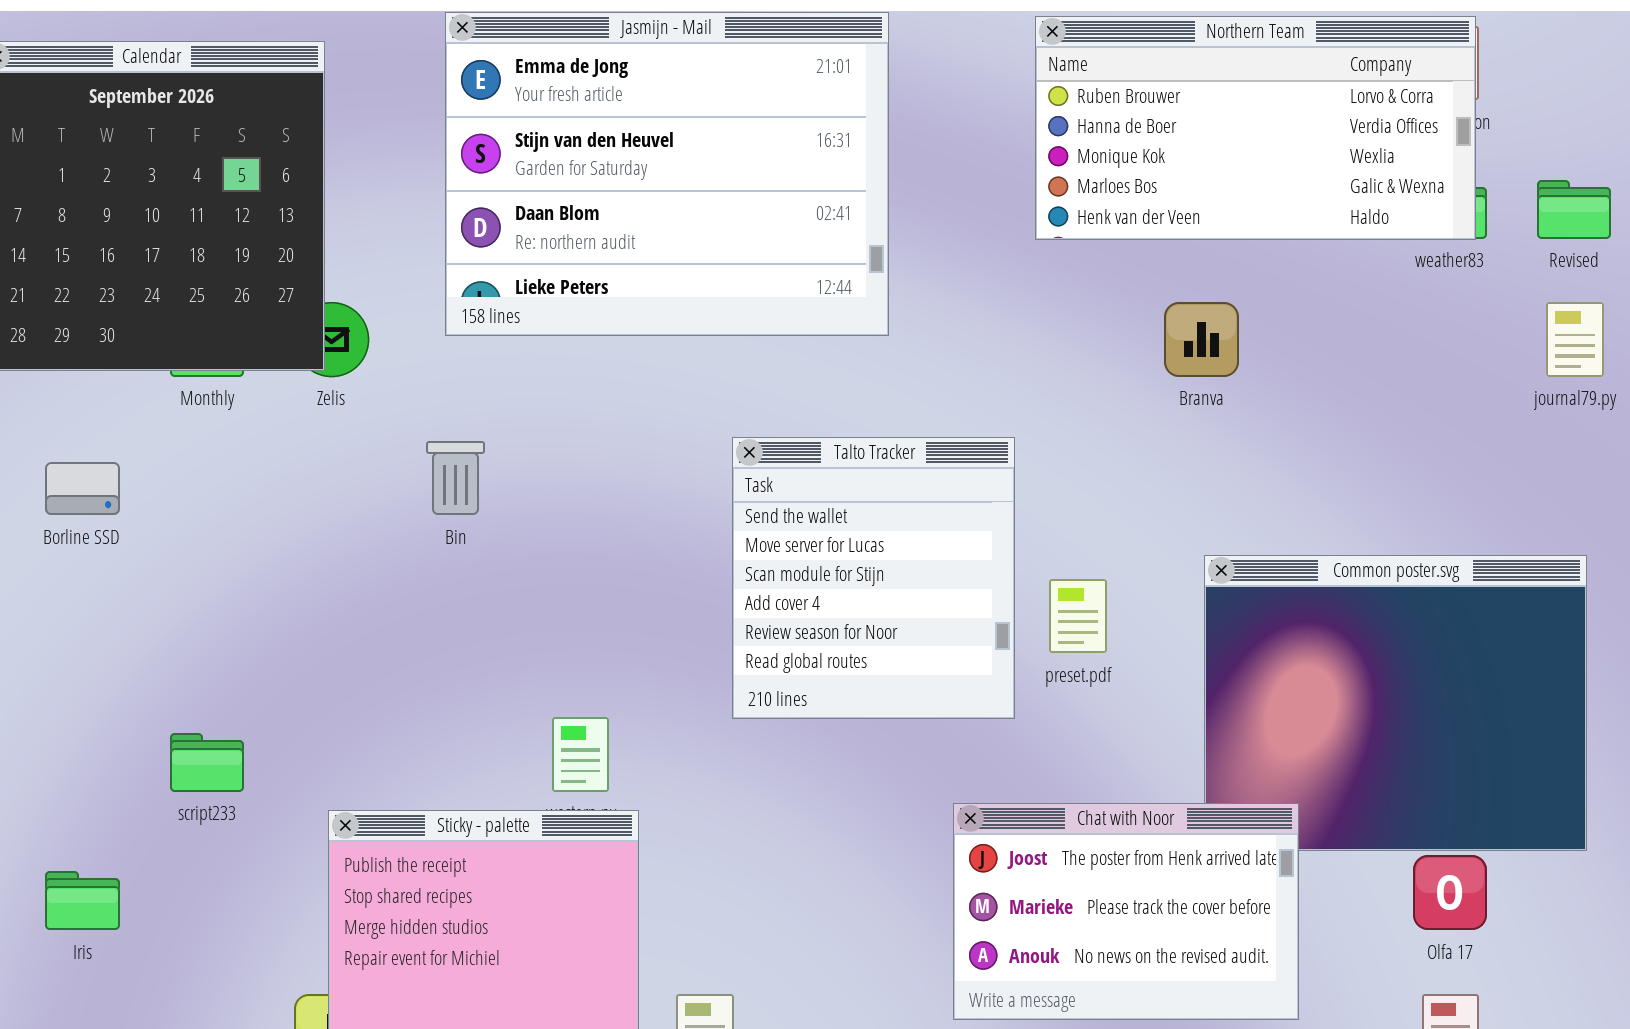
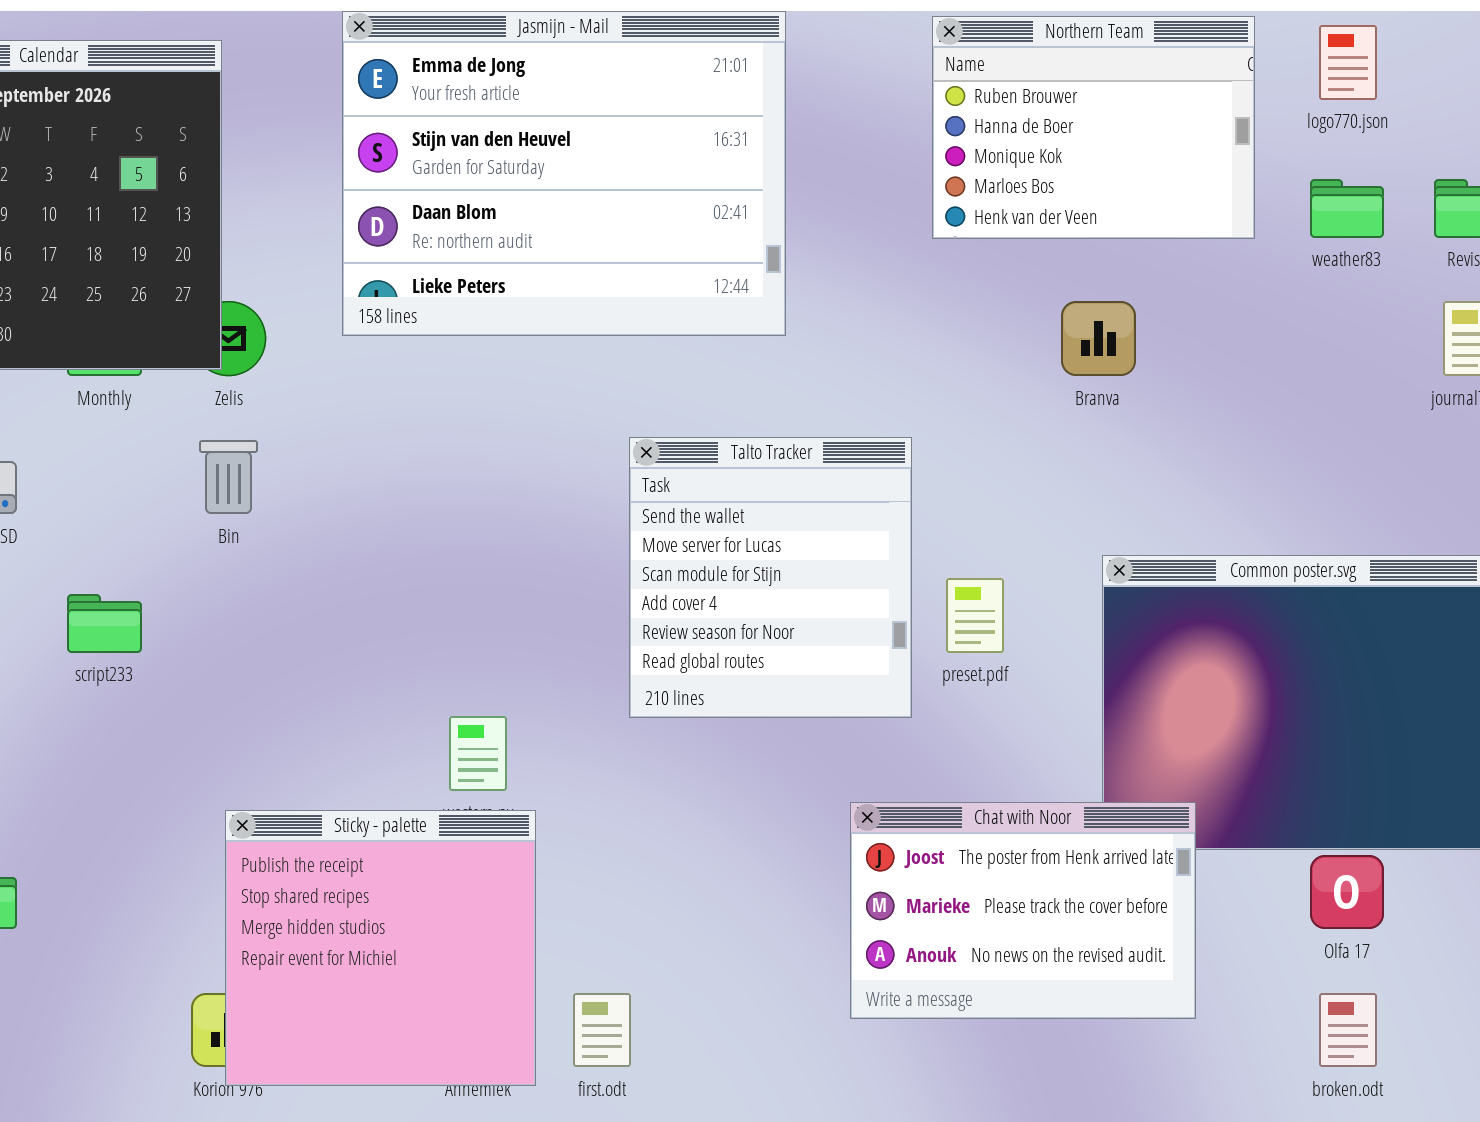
Northern Team: [1035,16,1476,240] -> [932,16,1255,239], resized
Bin: [426,441,485,515] -> [199,440,258,514], moved
script233: [170,733,244,792] -> [67,594,142,653], moved

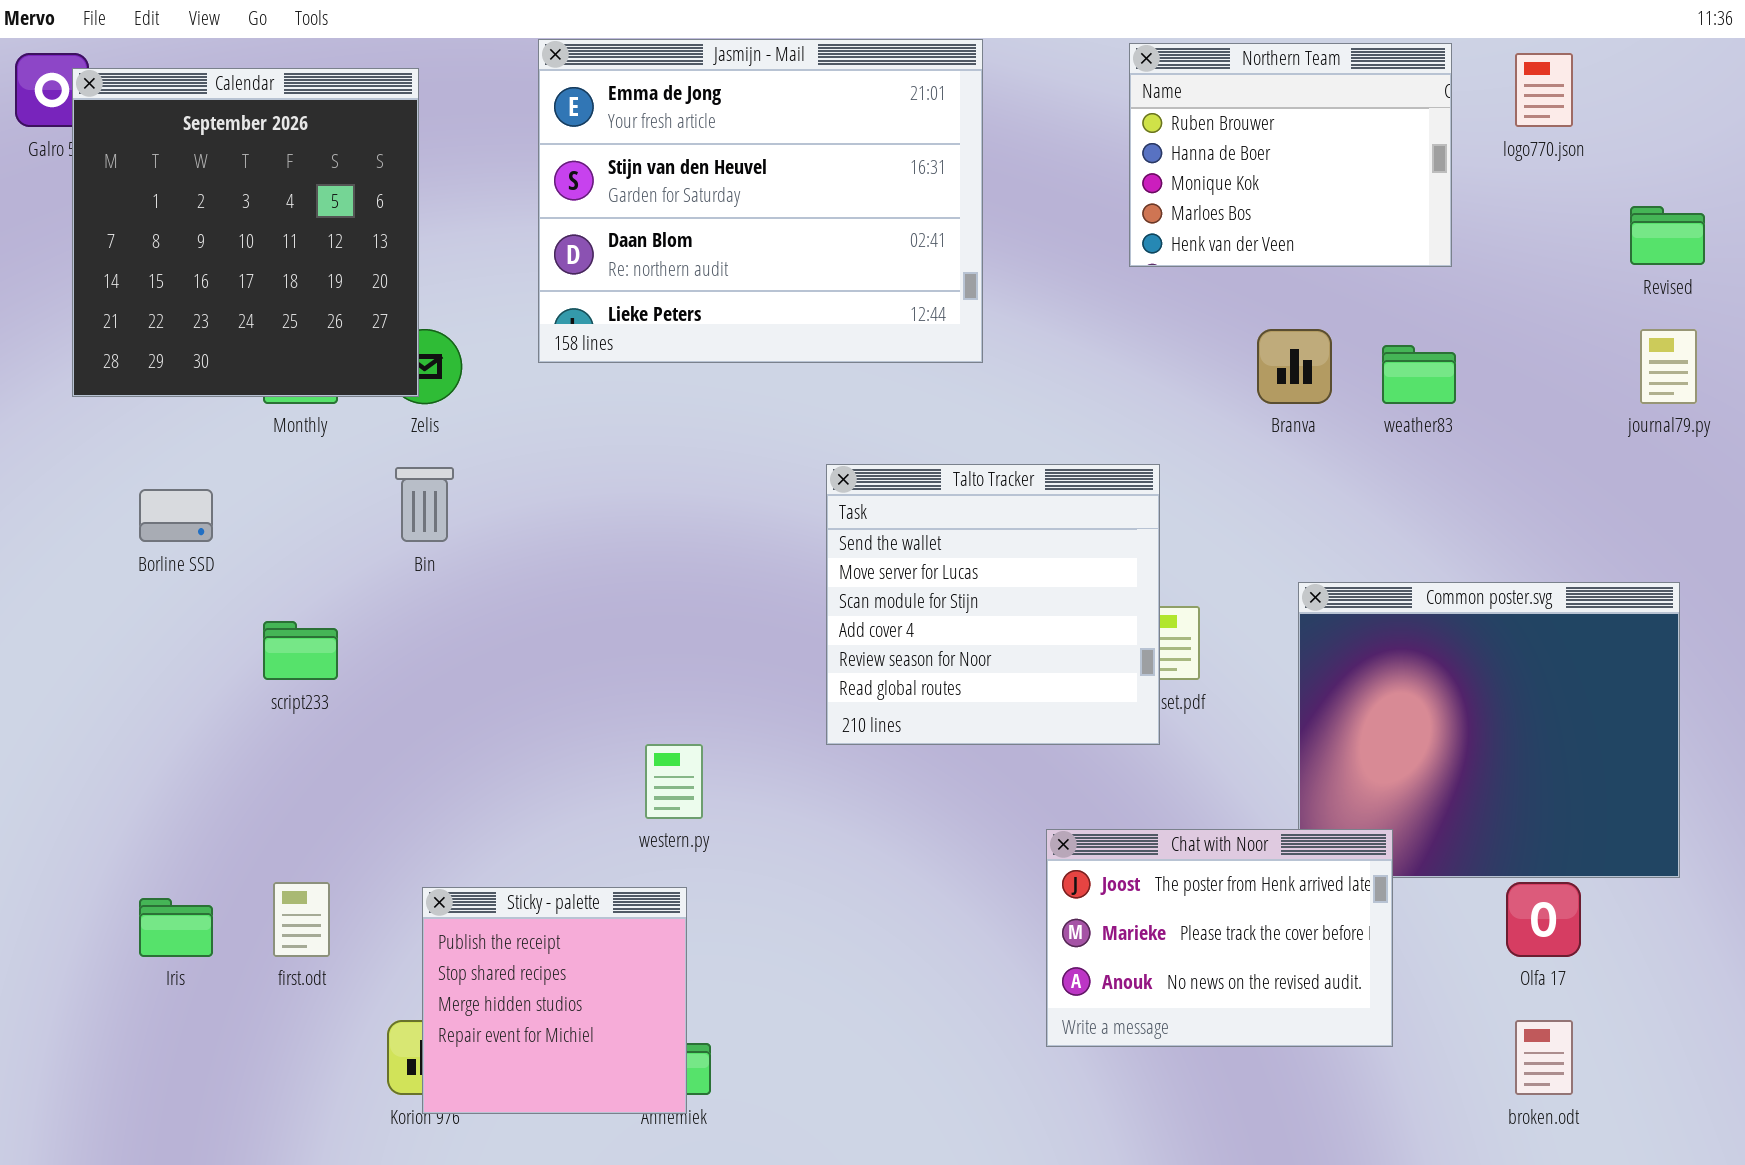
weather83: [1310,179,1384,238] -> [1382,345,1456,404], moved
Talto Tracker: [629,437,912,718] -> [826,464,1160,745], resized
Sticky - palette: [225,810,536,1086] -> [422,887,687,1114], resized
first.odt: [573,993,631,1067] -> [273,882,330,957], moved

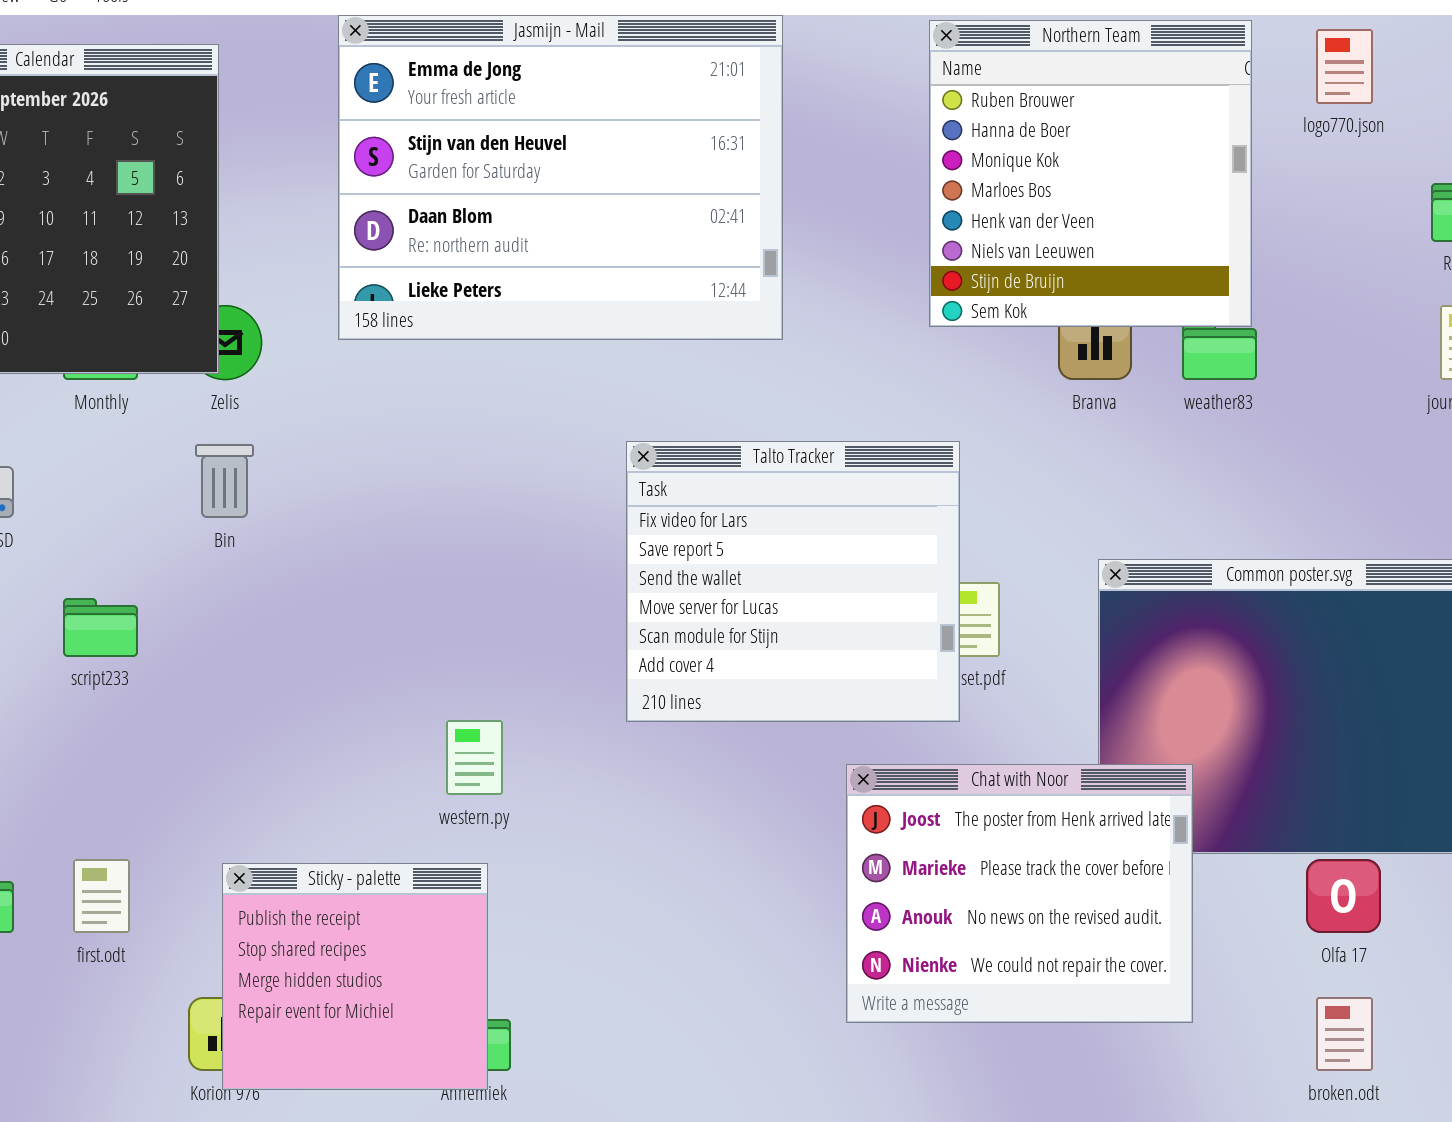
Northern Team: [1129,43,1452,267] -> [929,20,1252,327], resized
Talto Tracker: [826,464,1160,745] -> [626,441,960,722], scrolled up 2 rows
Chat with Noor: [1046,829,1393,1047] -> [846,764,1193,1023], resized

